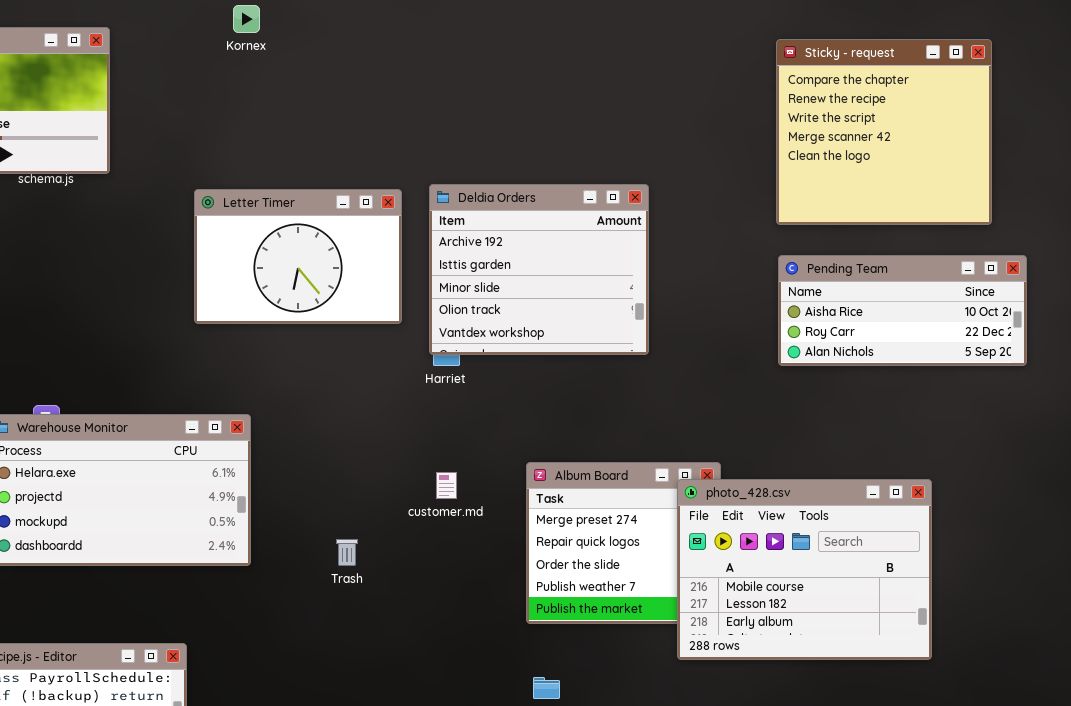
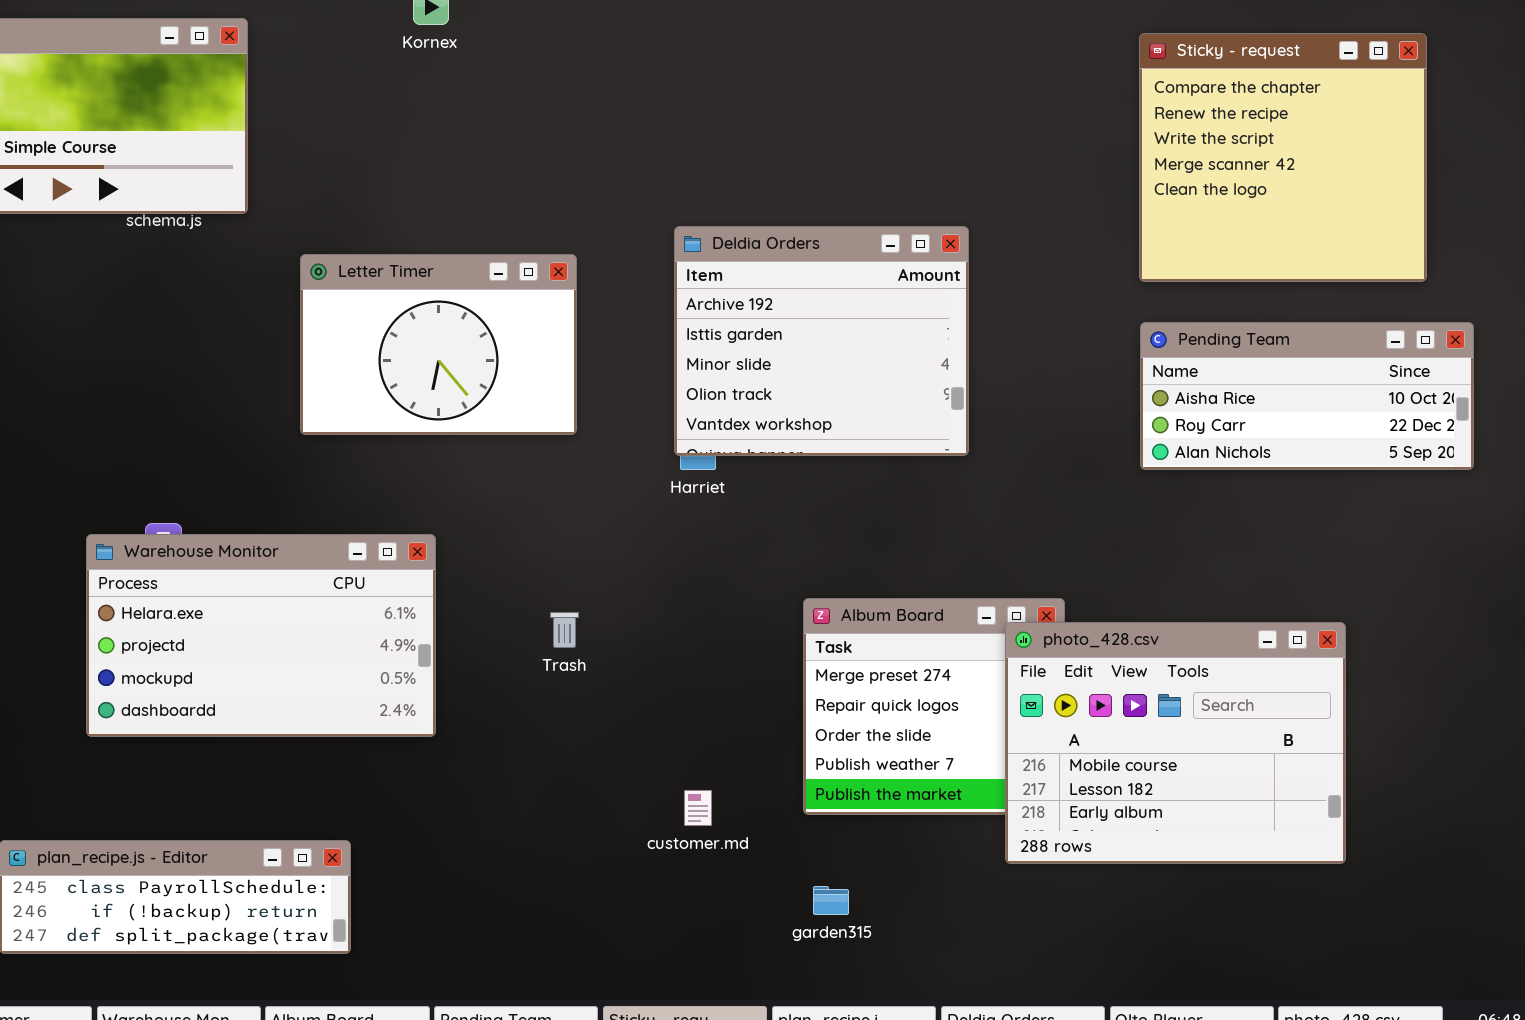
Letter Timer: [194,189,402,324] -> [300,254,577,435], moved
customer.md: [436,472,457,499] -> [684,790,712,826], moved
Trash: [336,539,358,566] -> [550,612,579,648], moved

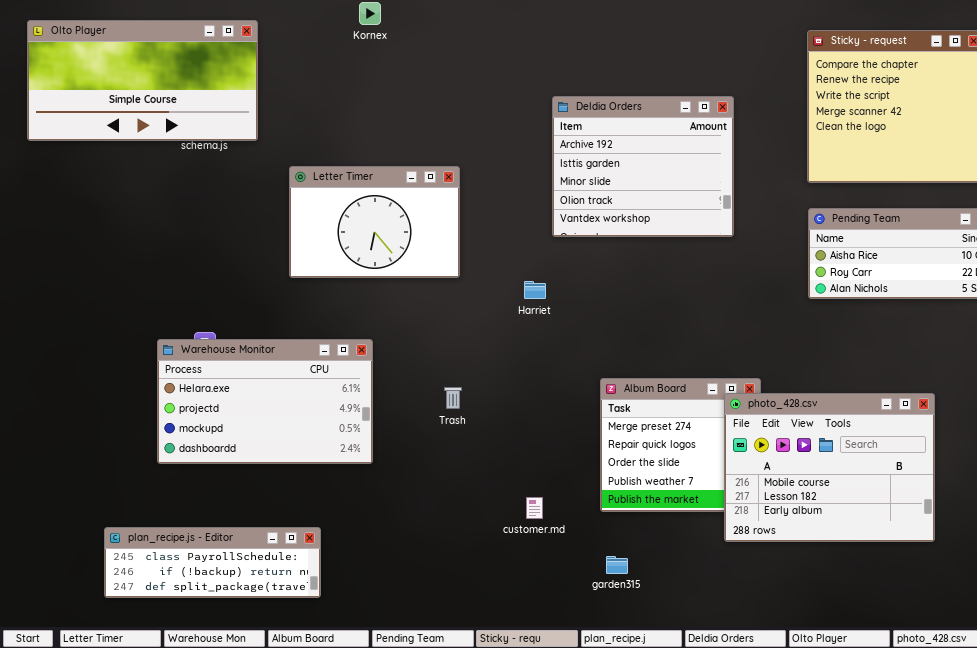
Deldia Orders: [674,226,969,456] -> [552,96,734,237], moved

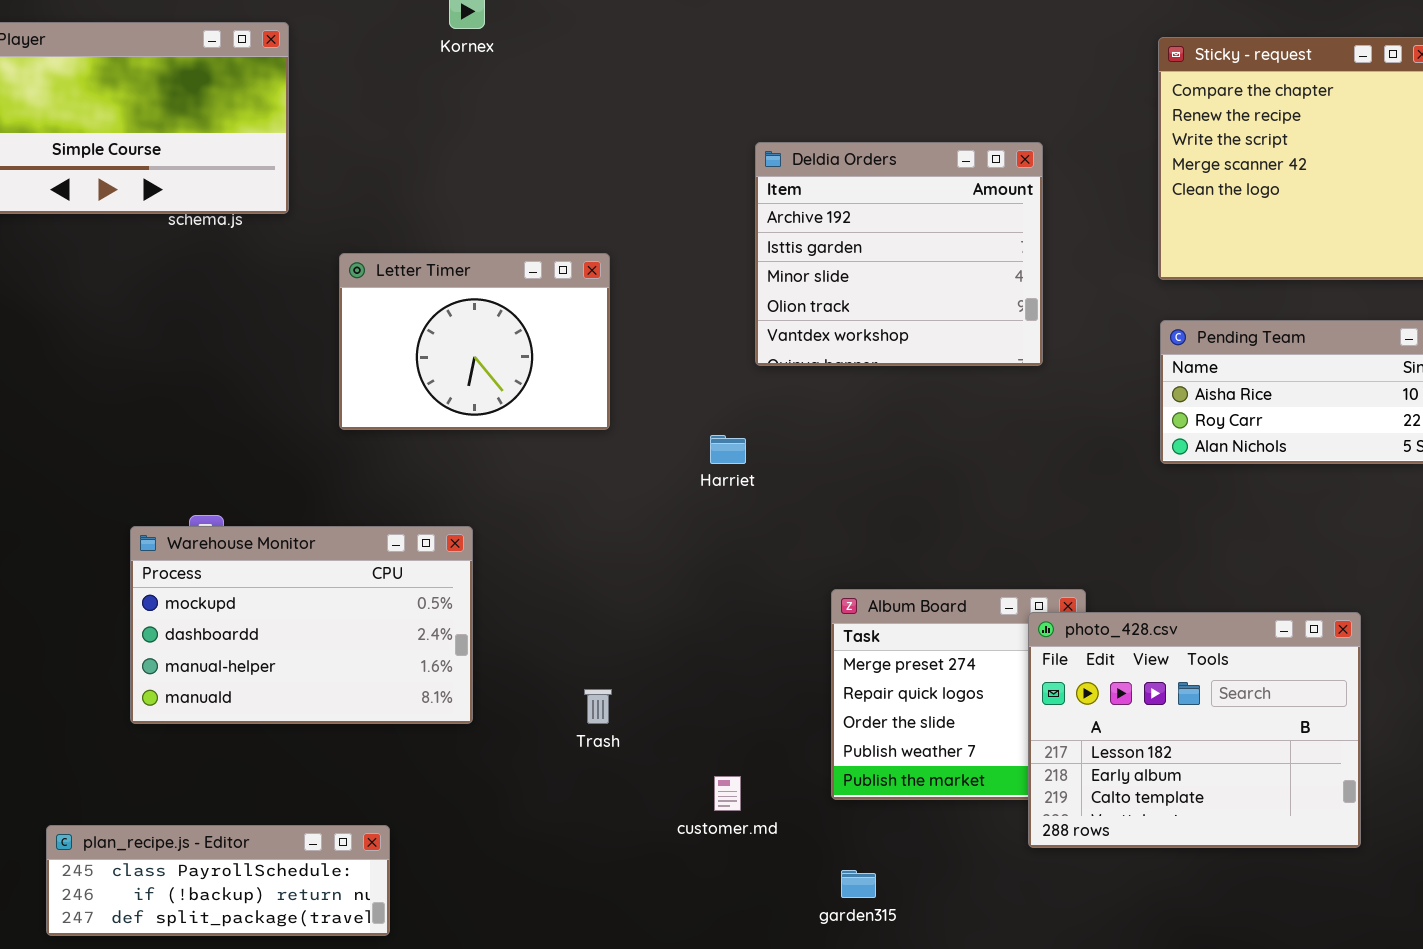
Warehouse Monitor: [157,339,373,464] -> [130,526,473,724], scrolled down 2 rows
Trash: [444,387,462,409] -> [584,689,612,724], moved
photo_428.csv: [724,393,935,542] -> [1028,612,1361,848], scrolled down 1 row

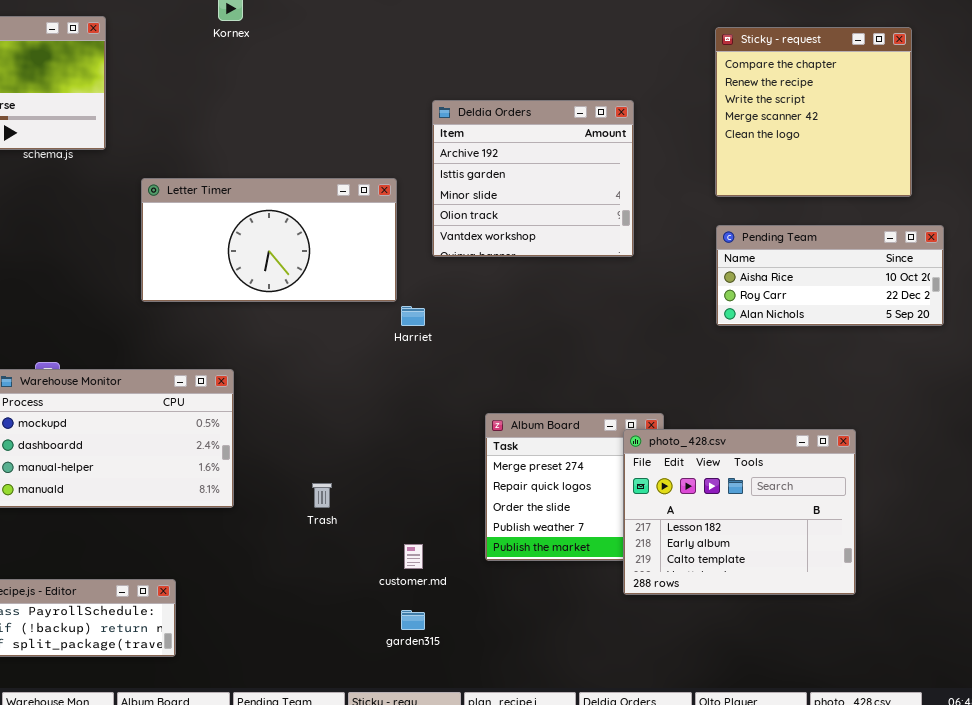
Letter Timer: [339,253,610,430] -> [141,178,397,302], resized
garden315: [841,870,876,898] -> [401,610,425,630], moved

